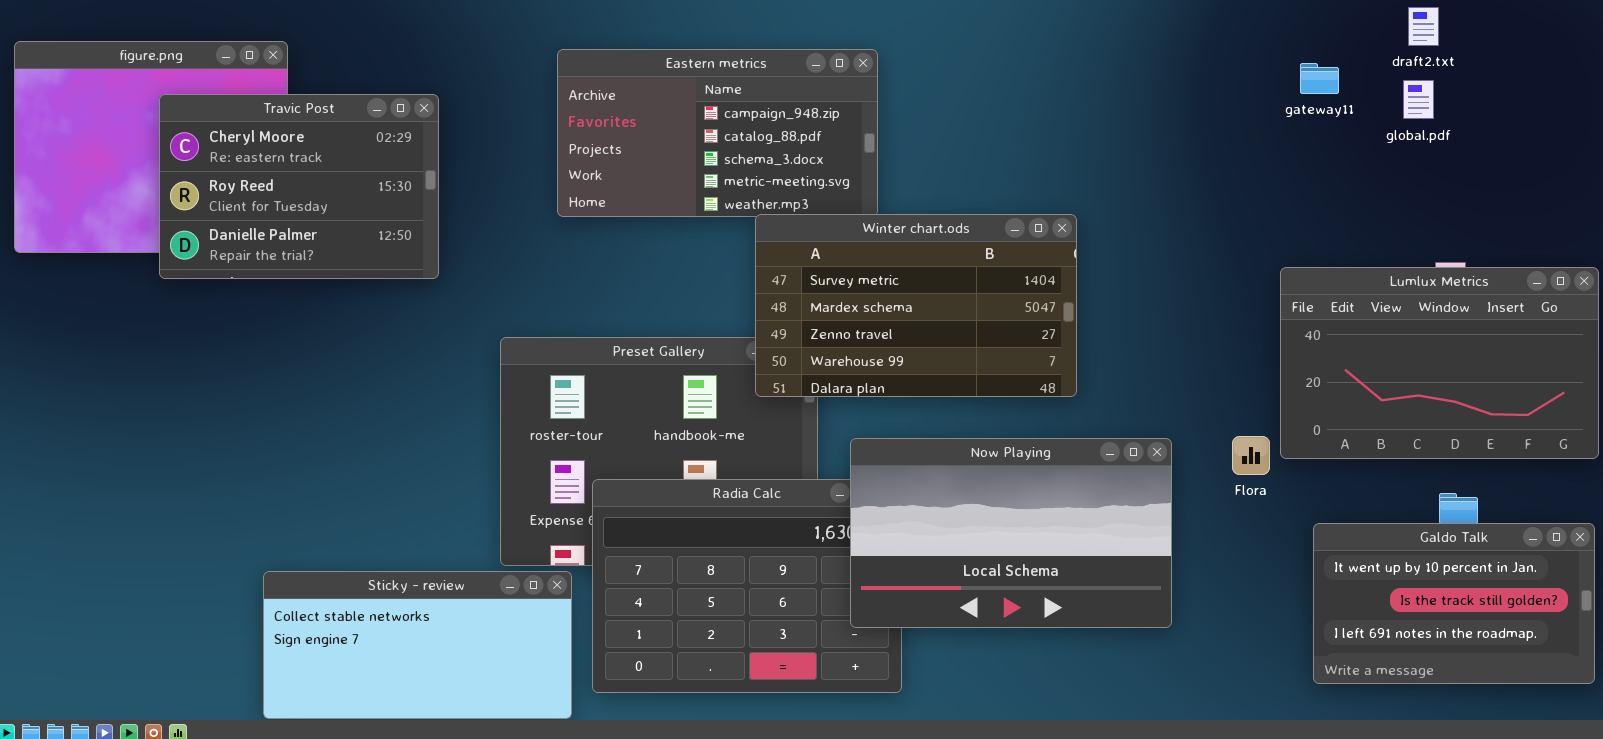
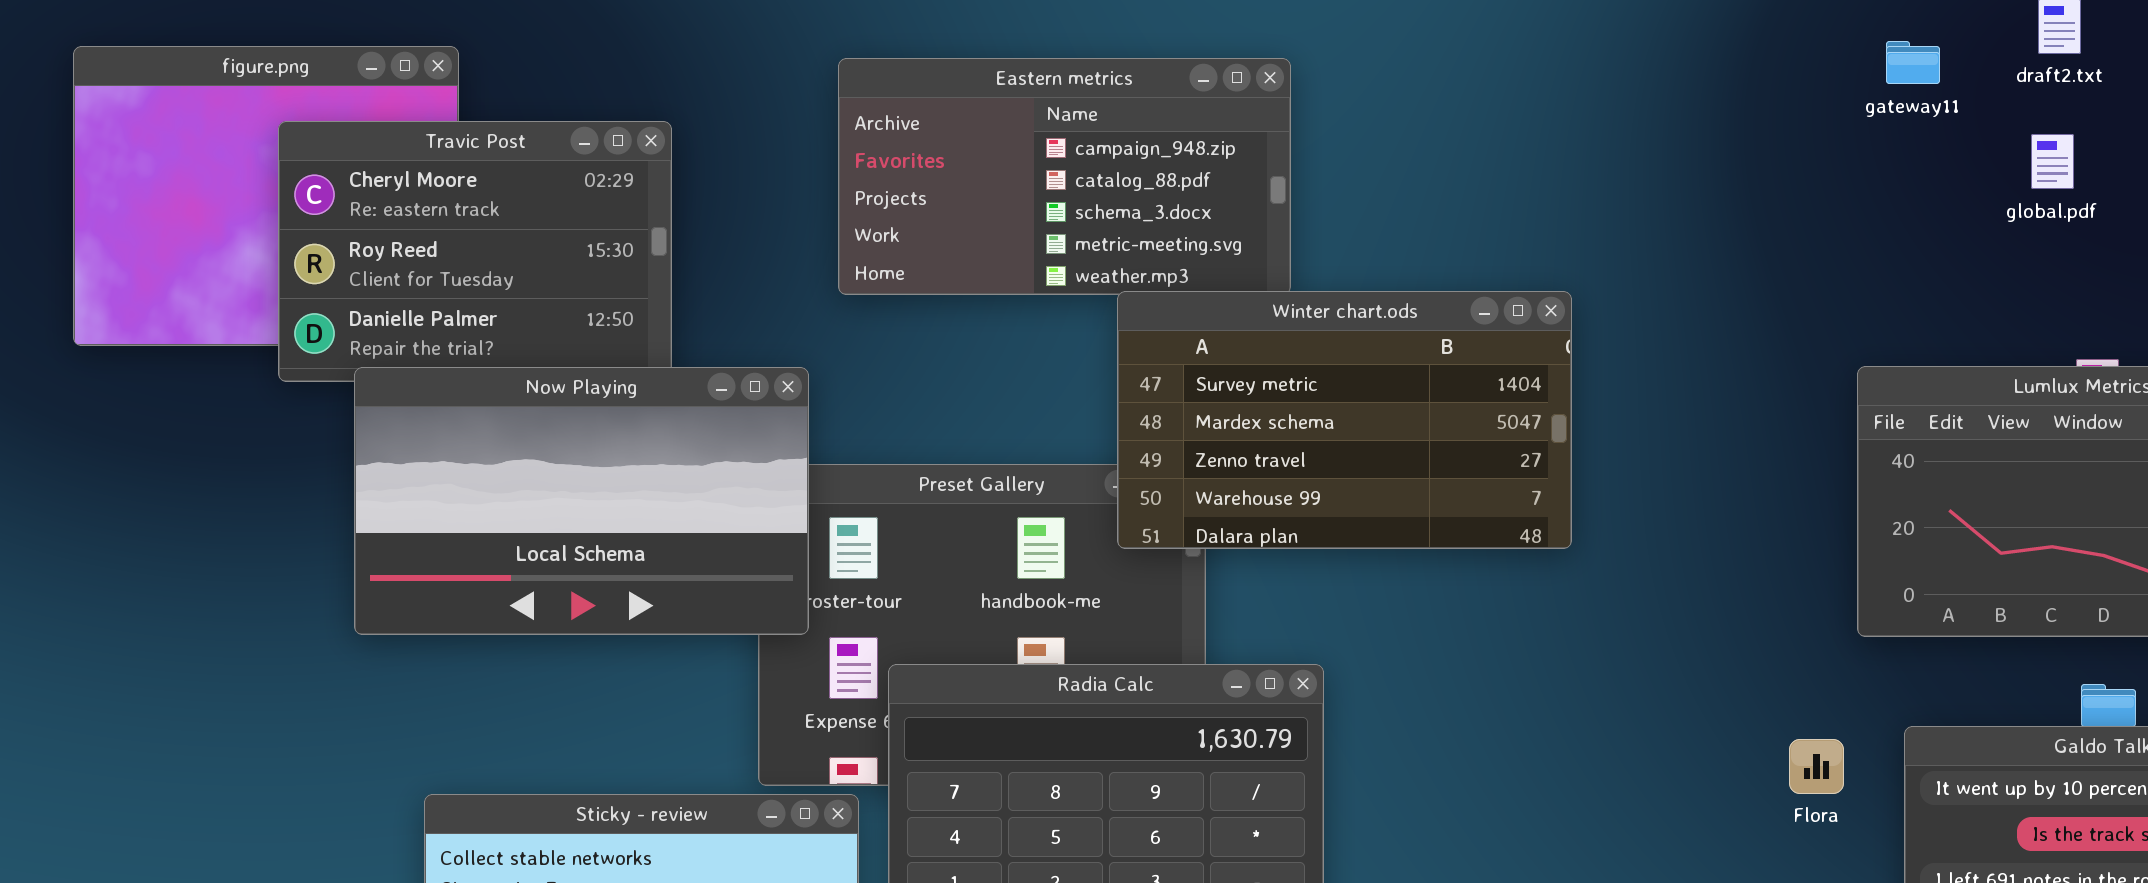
gateway11: [1300,63,1339,94] -> [1886,41,1940,84], moved
global.pdf: [1403,80,1434,119] -> [2031,134,2074,189], moved
Flora: [1232,436,1270,475] -> [1789,739,1844,794], moved
Now Playing: [850,438,1172,628] -> [354,367,809,635], moved

